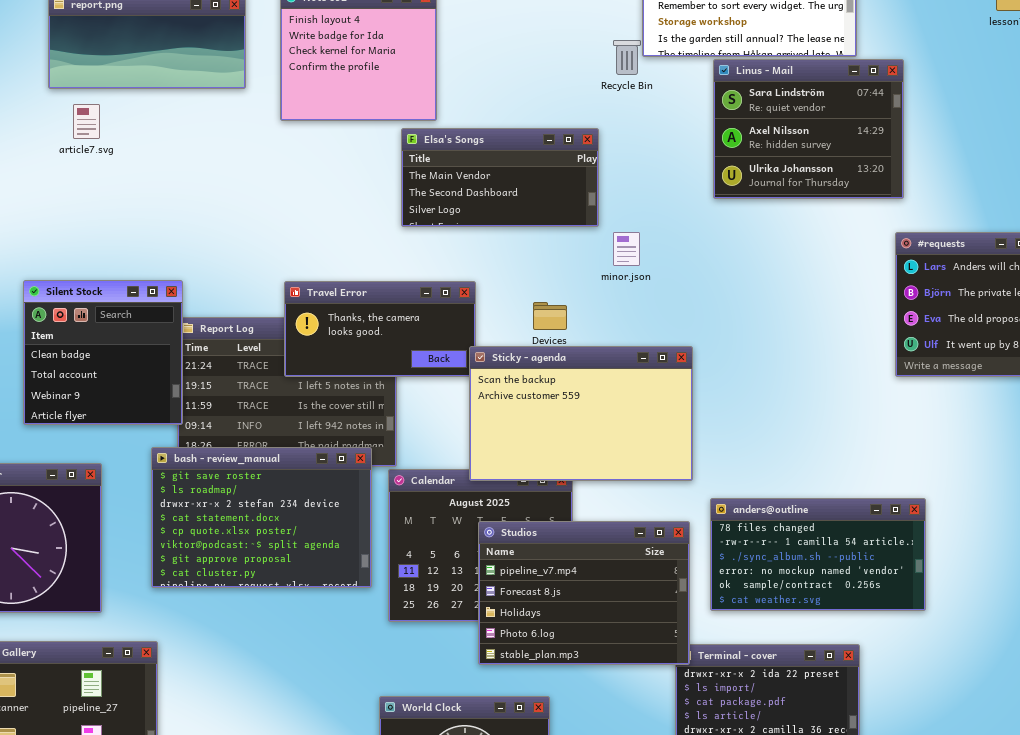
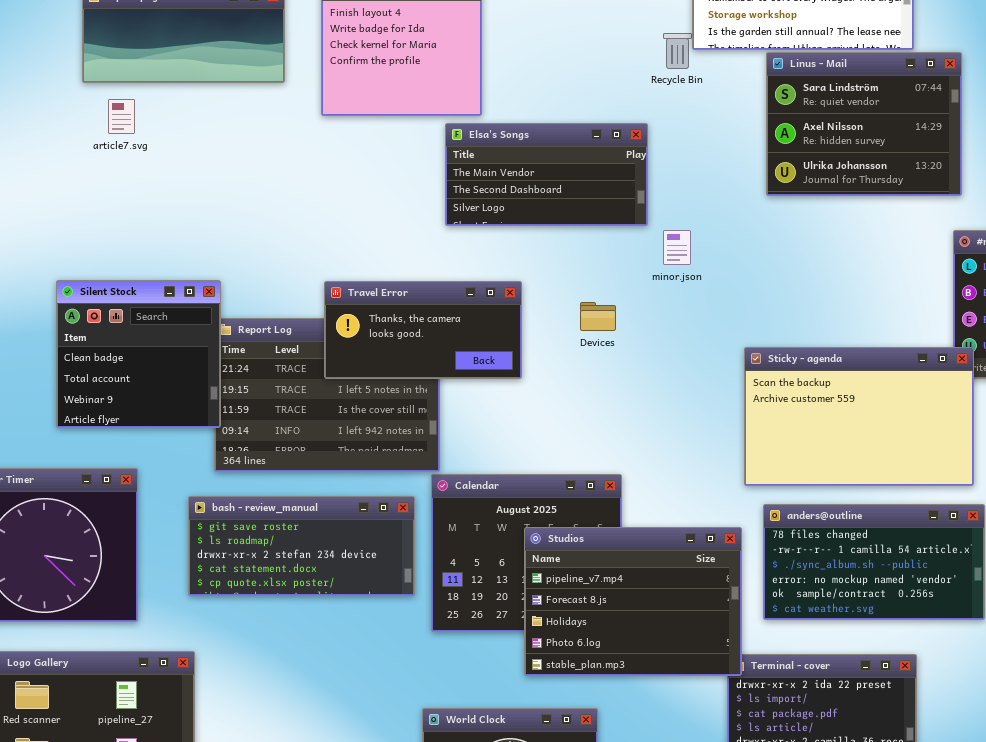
Sticky - agenda: [469,346,693,481] -> [744,347,974,486], moved
bash - review_manual: [151,447,372,588] -> [188,496,415,596], resized

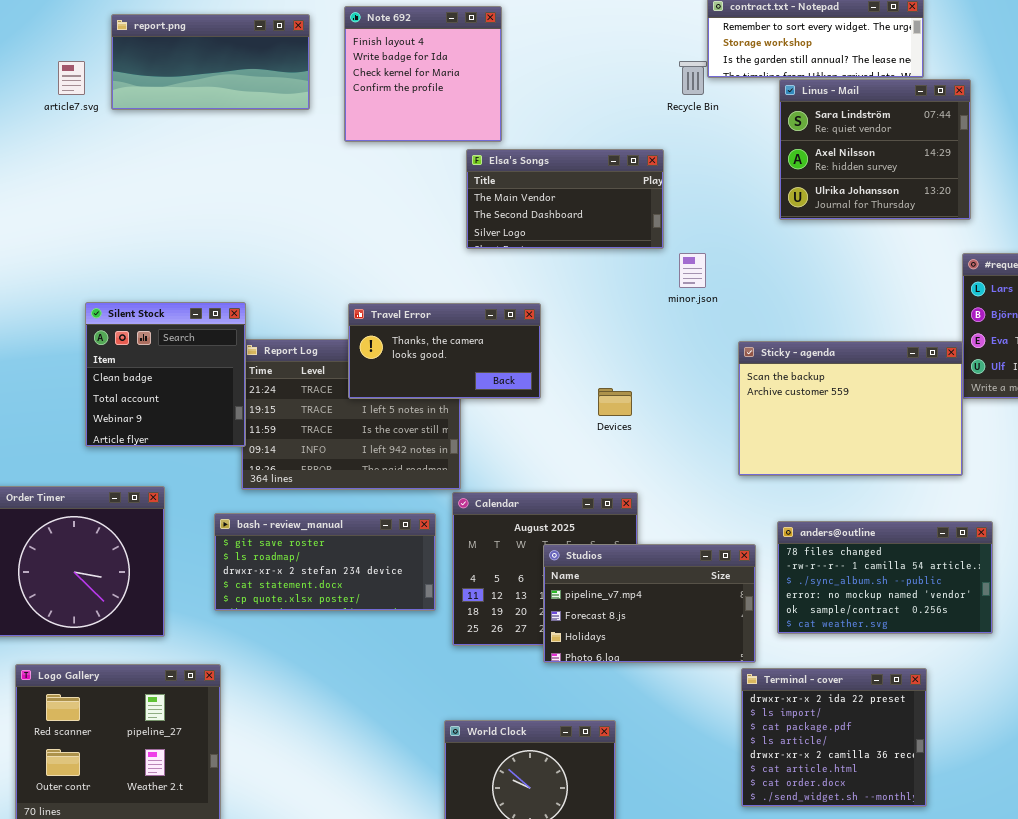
article7.svg: [108,99,135,134] -> [58,61,85,95], moved
Devices: [580,302,616,331] -> [598,388,632,416], moved
Sticky - agenda: [744,347,974,486] -> [738,341,963,476], moved
Studios: [524,527,742,676] -> [543,544,756,663], resized

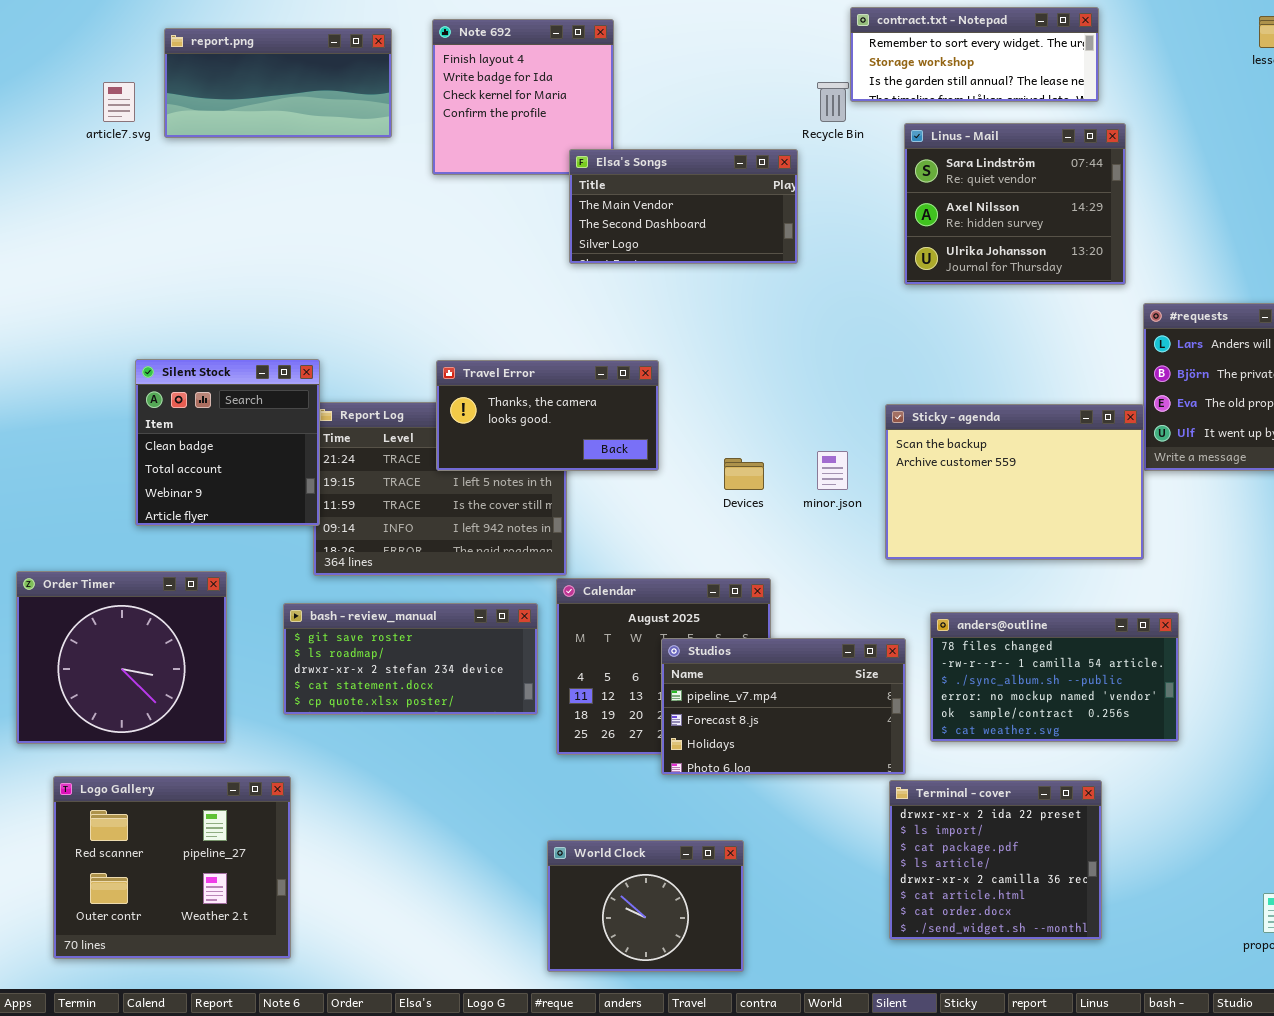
Linus - Mail: [779,79,971,220] -> [904,123,1126,285], moved
Elsa's Songs: [466,149,664,249] -> [569,149,798,264], moved
minor.json: [679,253,706,288] -> [817,451,848,490], moved

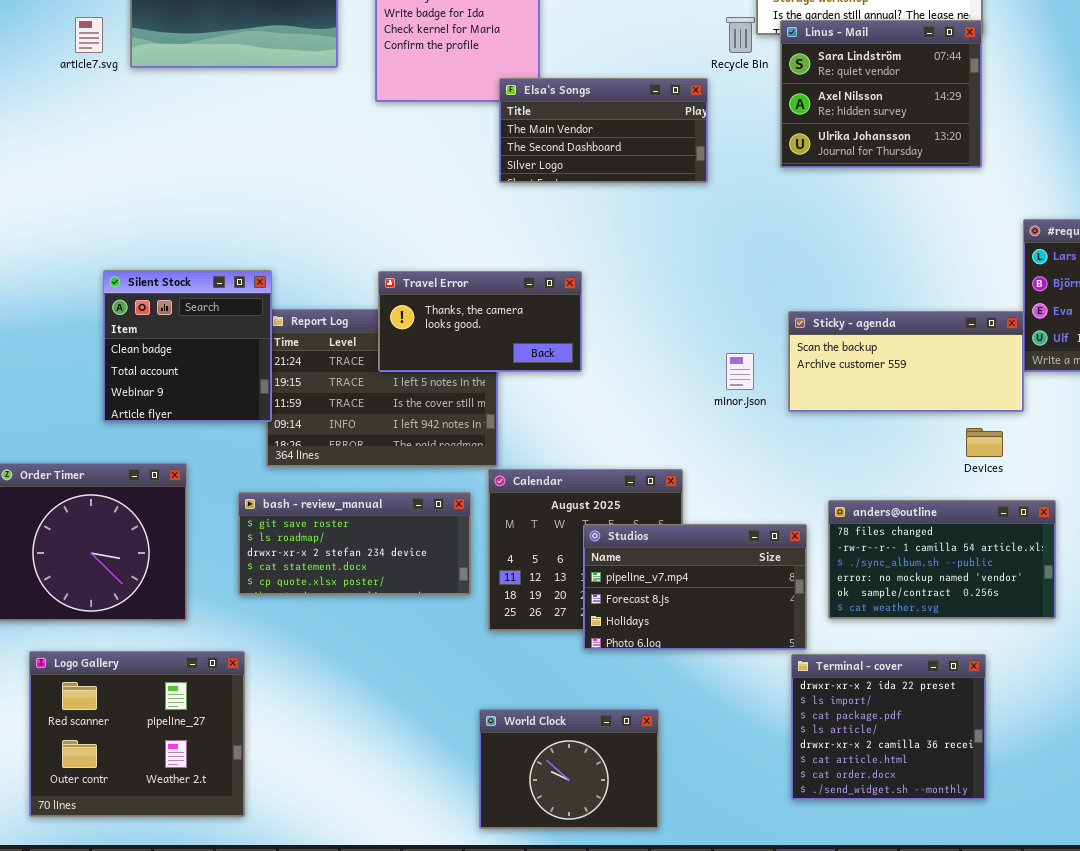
Linus - Mail: [904,123,1126,285] -> [780,20,982,168], moved
Sticky - agenda: [885,404,1144,560] -> [788,311,1024,412], resized
Devices: [724,458,764,490] -> [966,428,1003,457], moved

